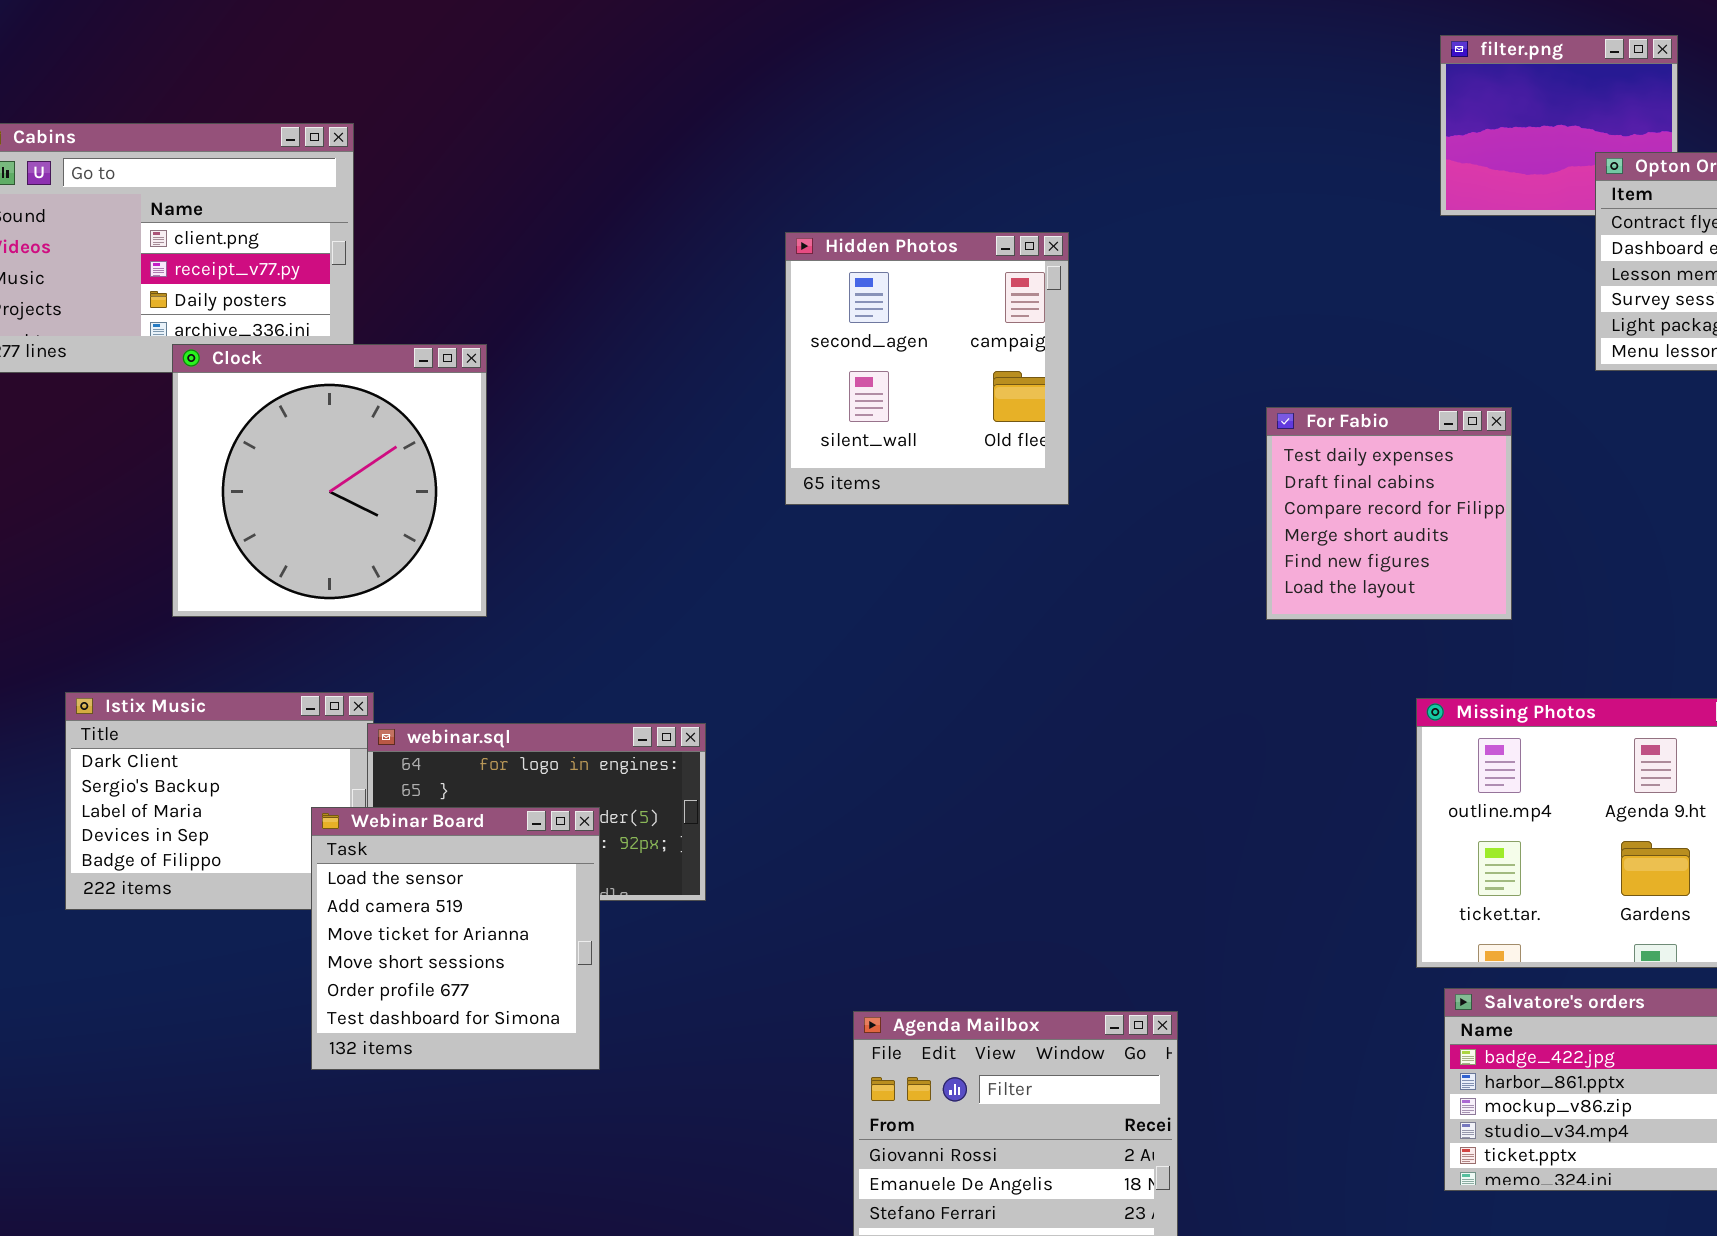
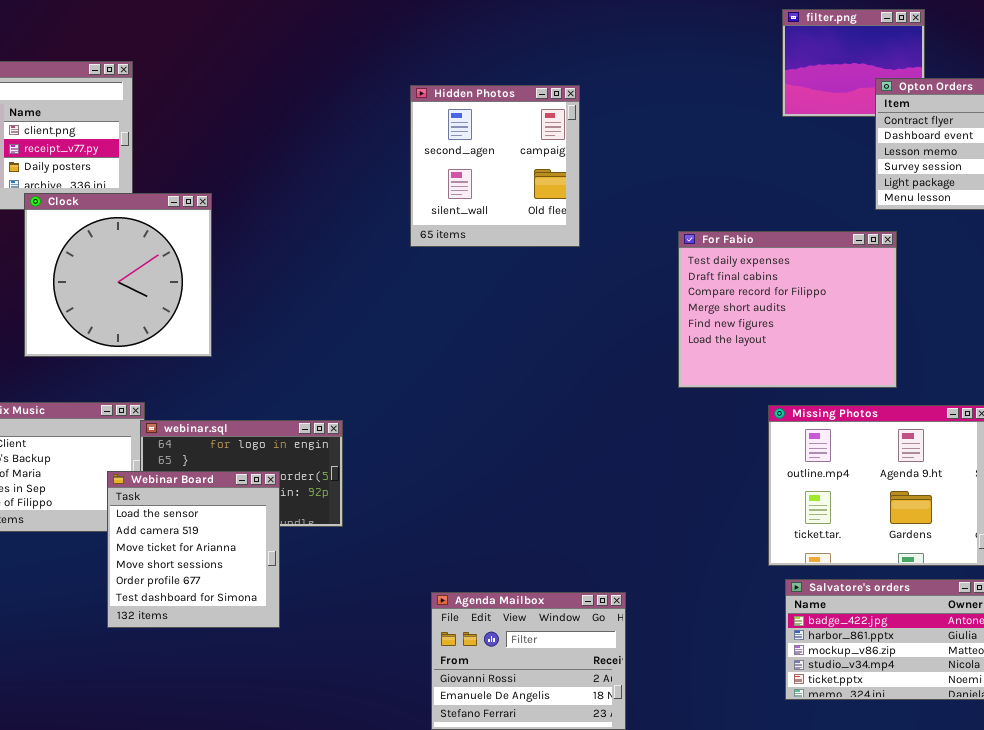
Hidden Photos: [785,232,1069,505] -> [410,85,580,247], moved
For Fabio: [1266,407,1512,620] -> [678,231,897,388], resized

